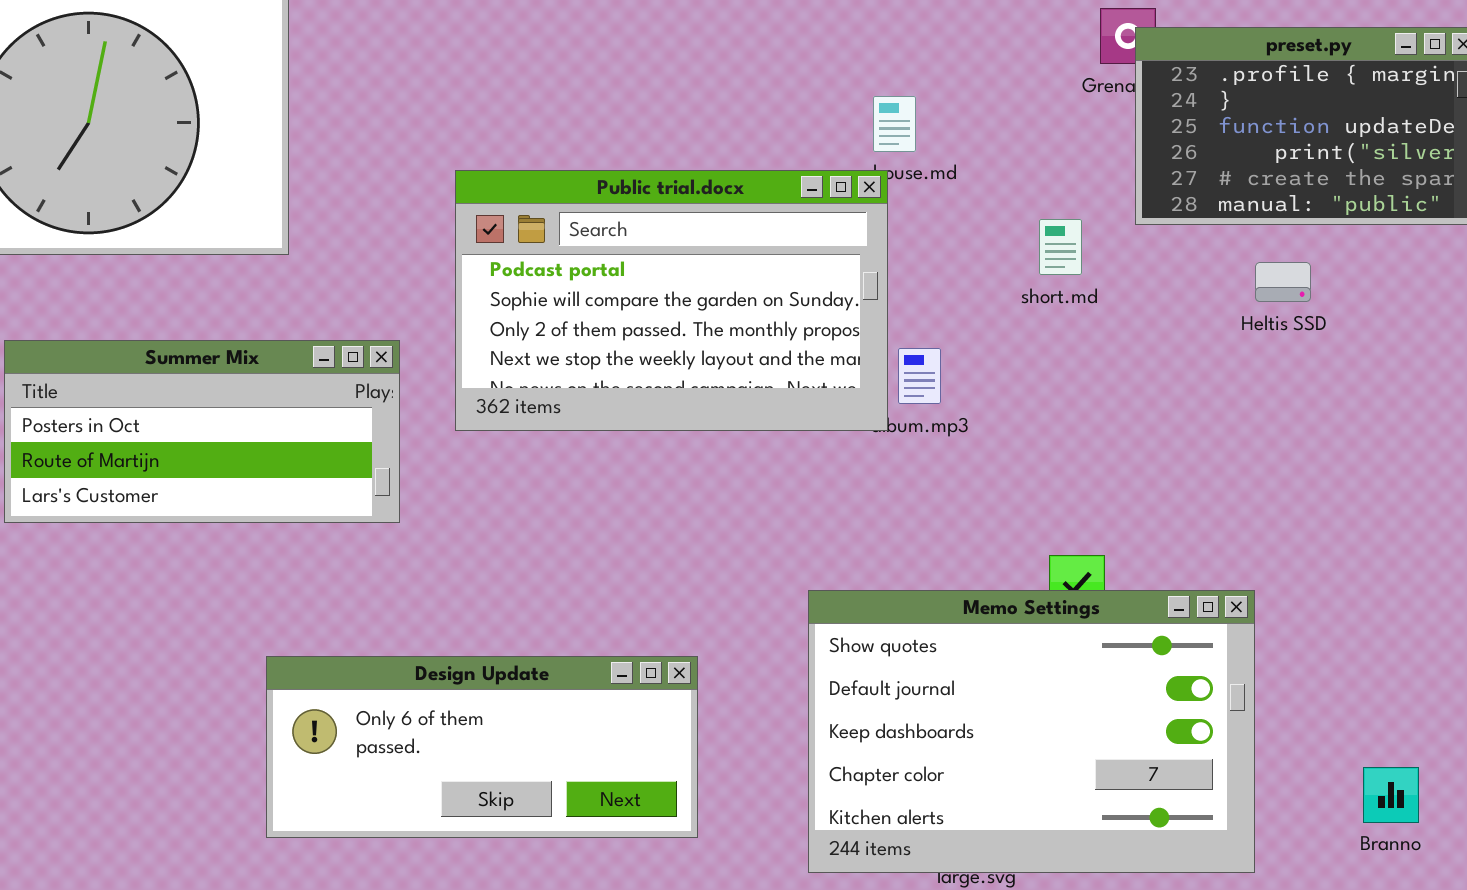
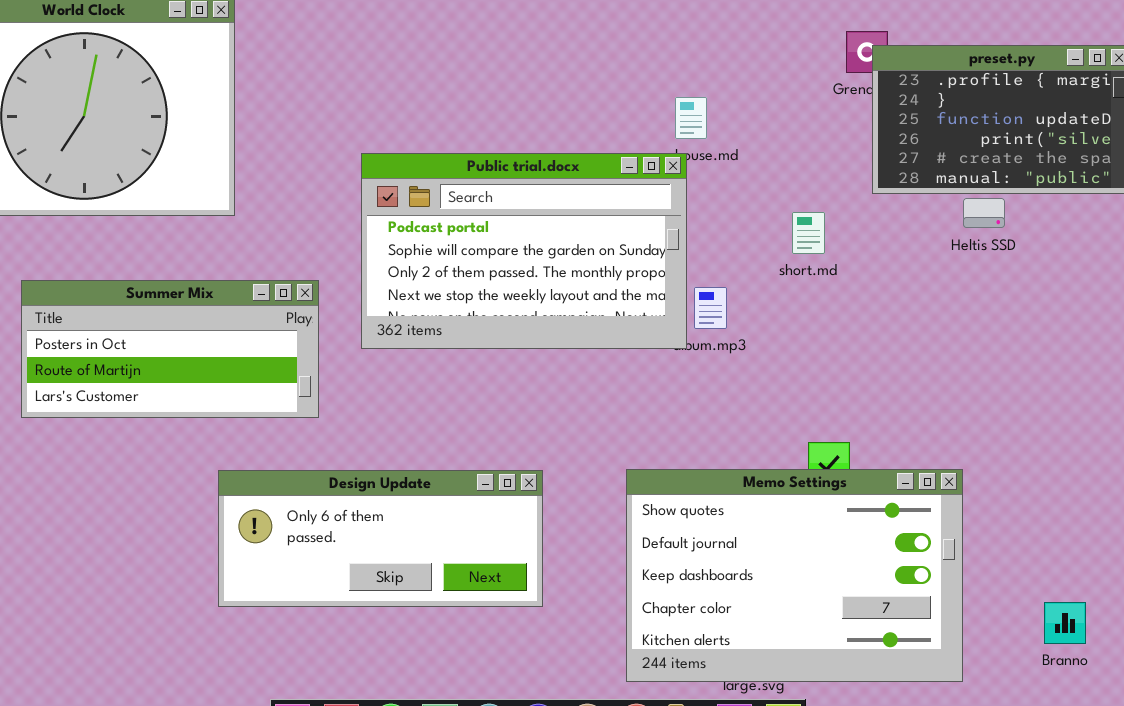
short.md: [1039,219,1082,275] -> [792,212,825,254], moved
Heltis SSD: [1255,262,1311,302] -> [963,198,1005,228], moved
Design Update: [266,656,698,838] -> [218,470,543,607], moved

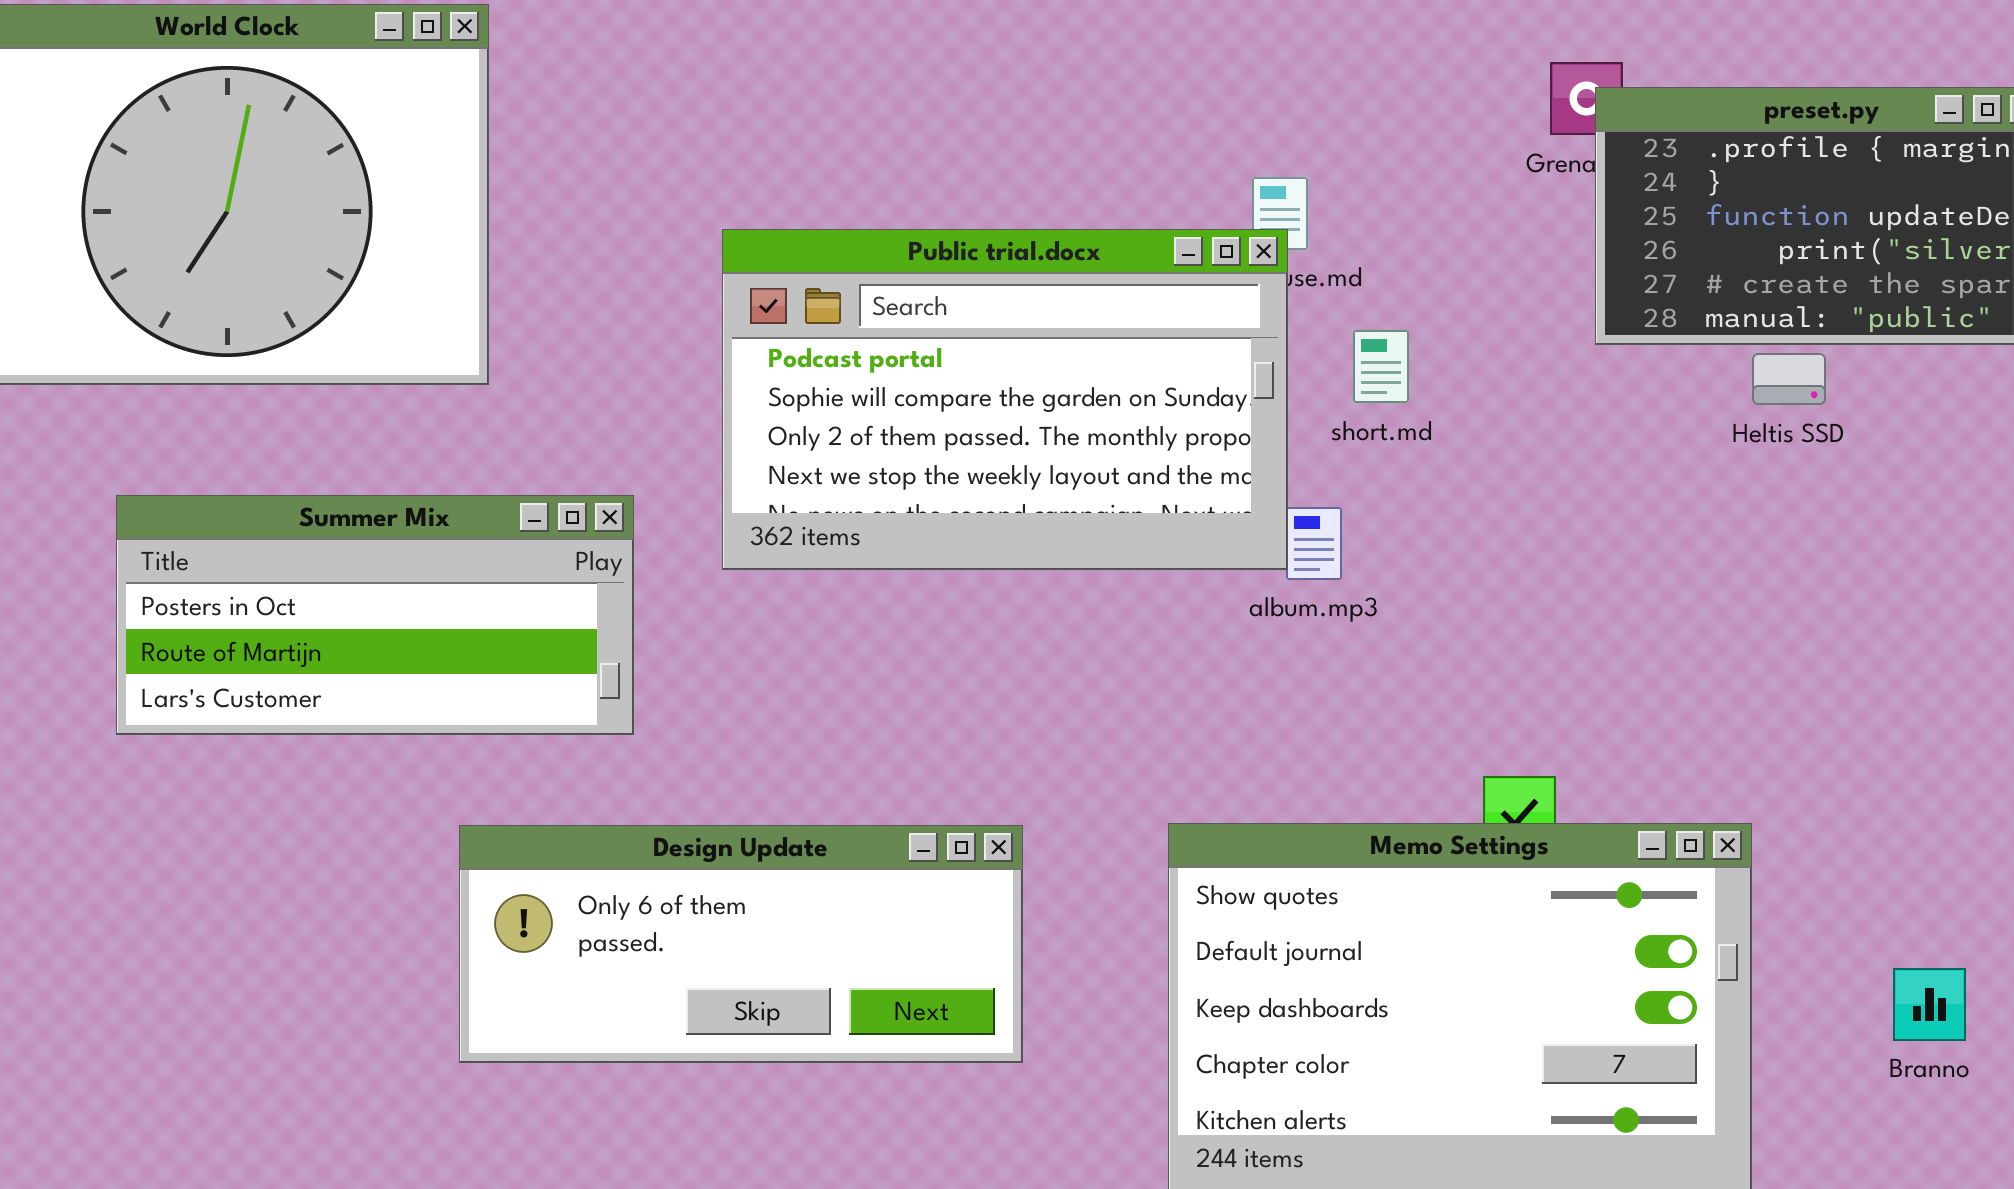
Public trial.docx: [361,153,687,349] -> [722,229,1288,570], moved
short.md: [792,212,825,254] -> [1353,330,1409,403], moved
Branno: [1044,602,1086,644] -> [1893,968,1966,1041], moved

